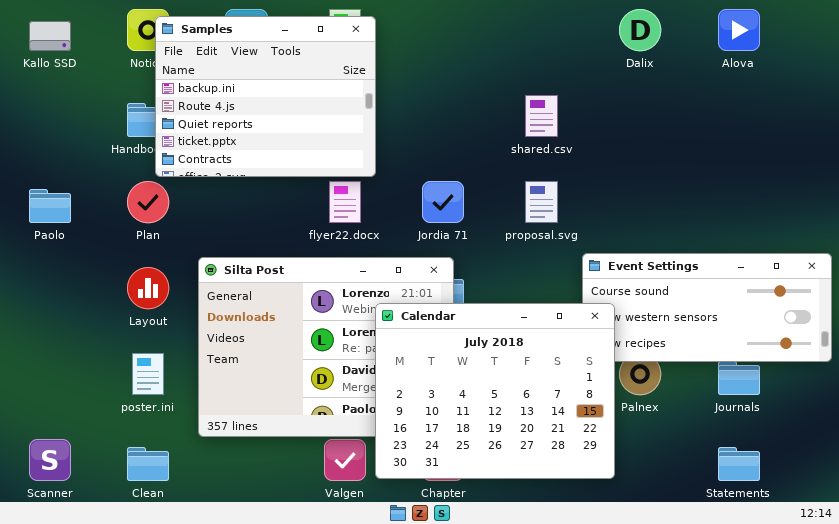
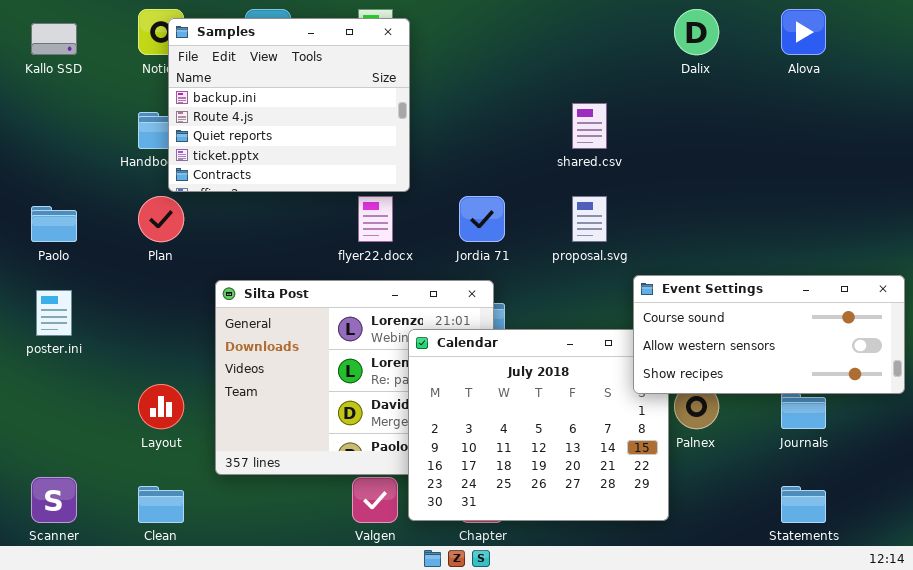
Event Settings: [582,253,832,362] -> [633,275,905,394], raised
Layout: [127,267,169,309] -> [138,384,184,429], moved
poster.ini: [132,353,164,395] -> [36,290,72,336], moved

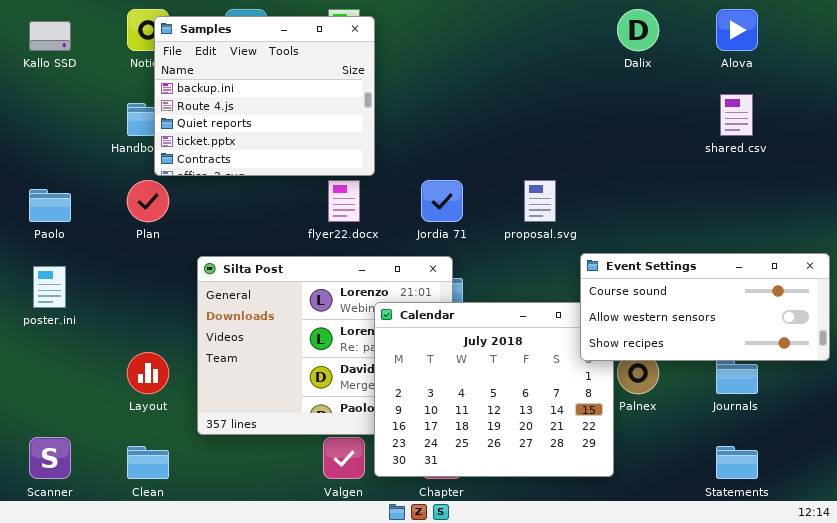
shared.csv: [572,103,607,149] -> [720,94,753,136], moved

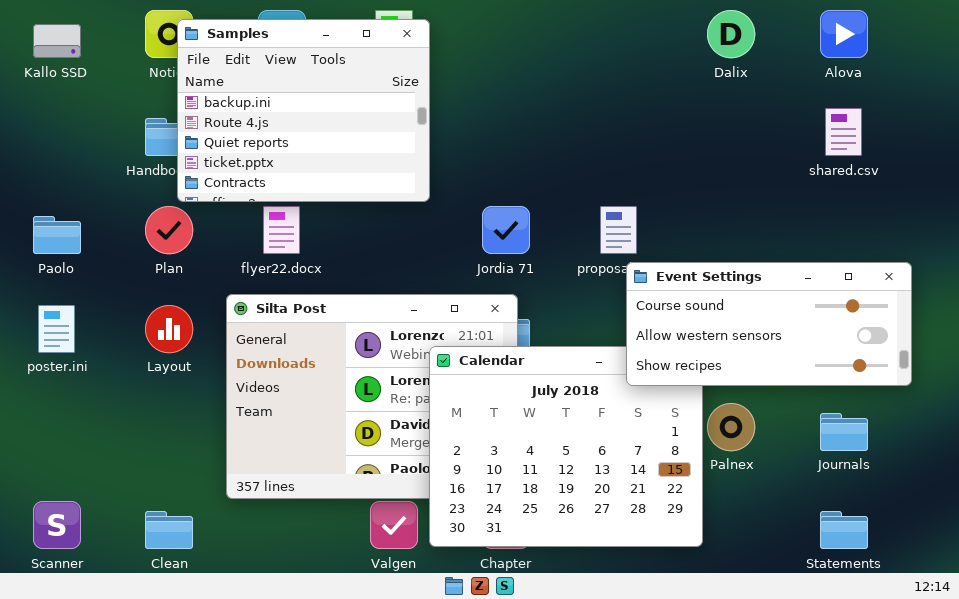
flyer22.docx: [328,180,360,222] -> [263,206,300,254], moved
Event Settings: [580,253,830,361] -> [626,262,912,386], moved
Layout: [127,352,169,394] -> [145,305,193,353], moved

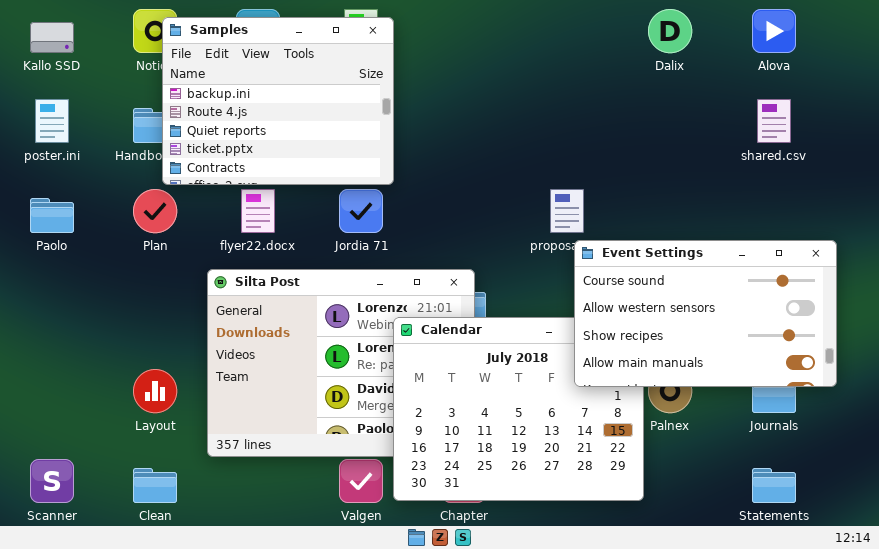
Jordia 71: [482,206,530,254] -> [339,189,383,233], moved
Event Settings: [626,262,912,386] -> [574,240,837,387], resized
poster.ini: [38,305,75,353] -> [35,99,69,143], moved
Layout: [145,305,193,353] -> [133,369,177,413], moved

